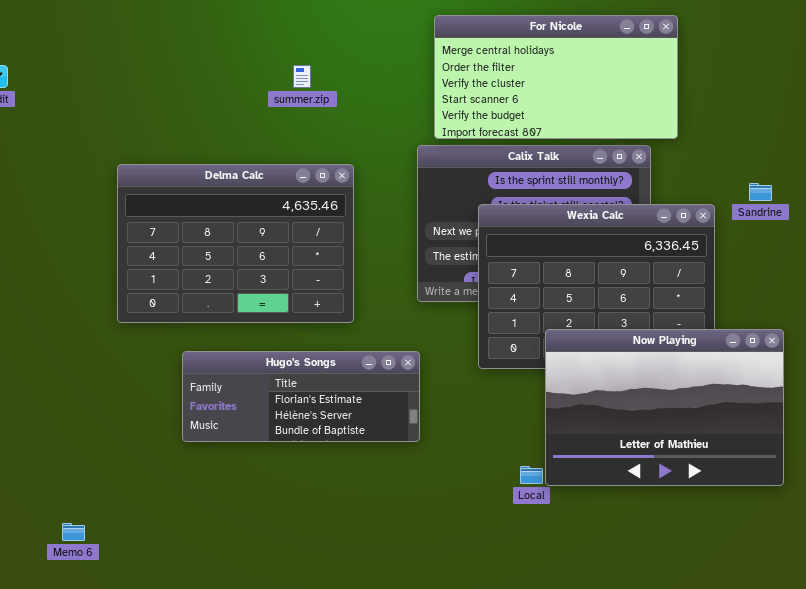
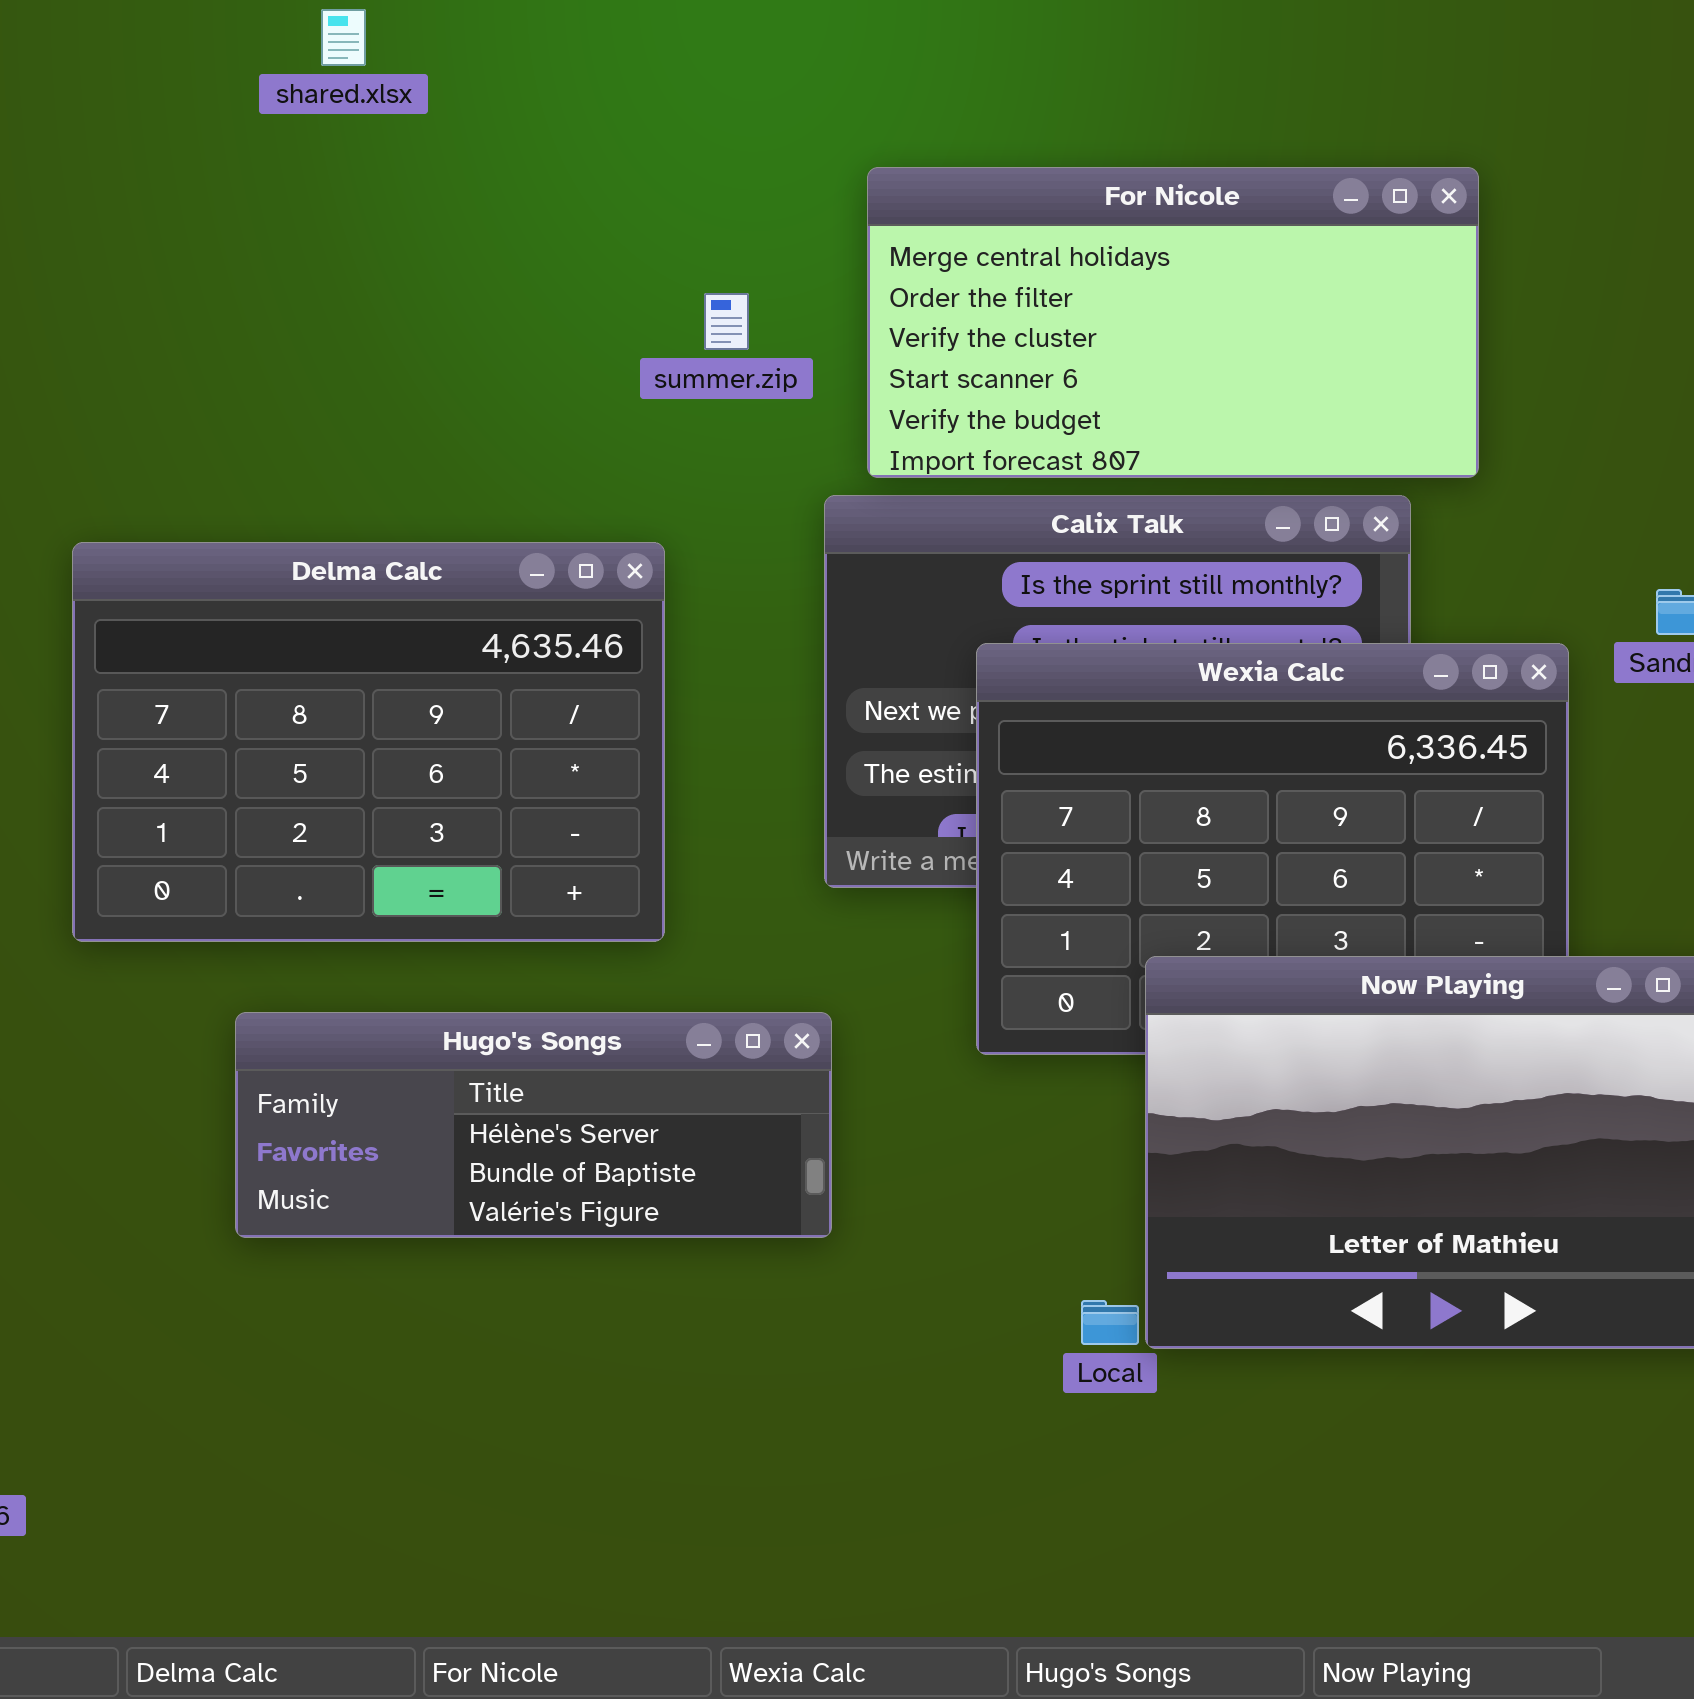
summer.zip: [293,65,311,88] -> [704,293,749,350], moved
Hugo's Songs: [182,351,420,442] -> [235,1012,832,1238], scrolled down 1 row

